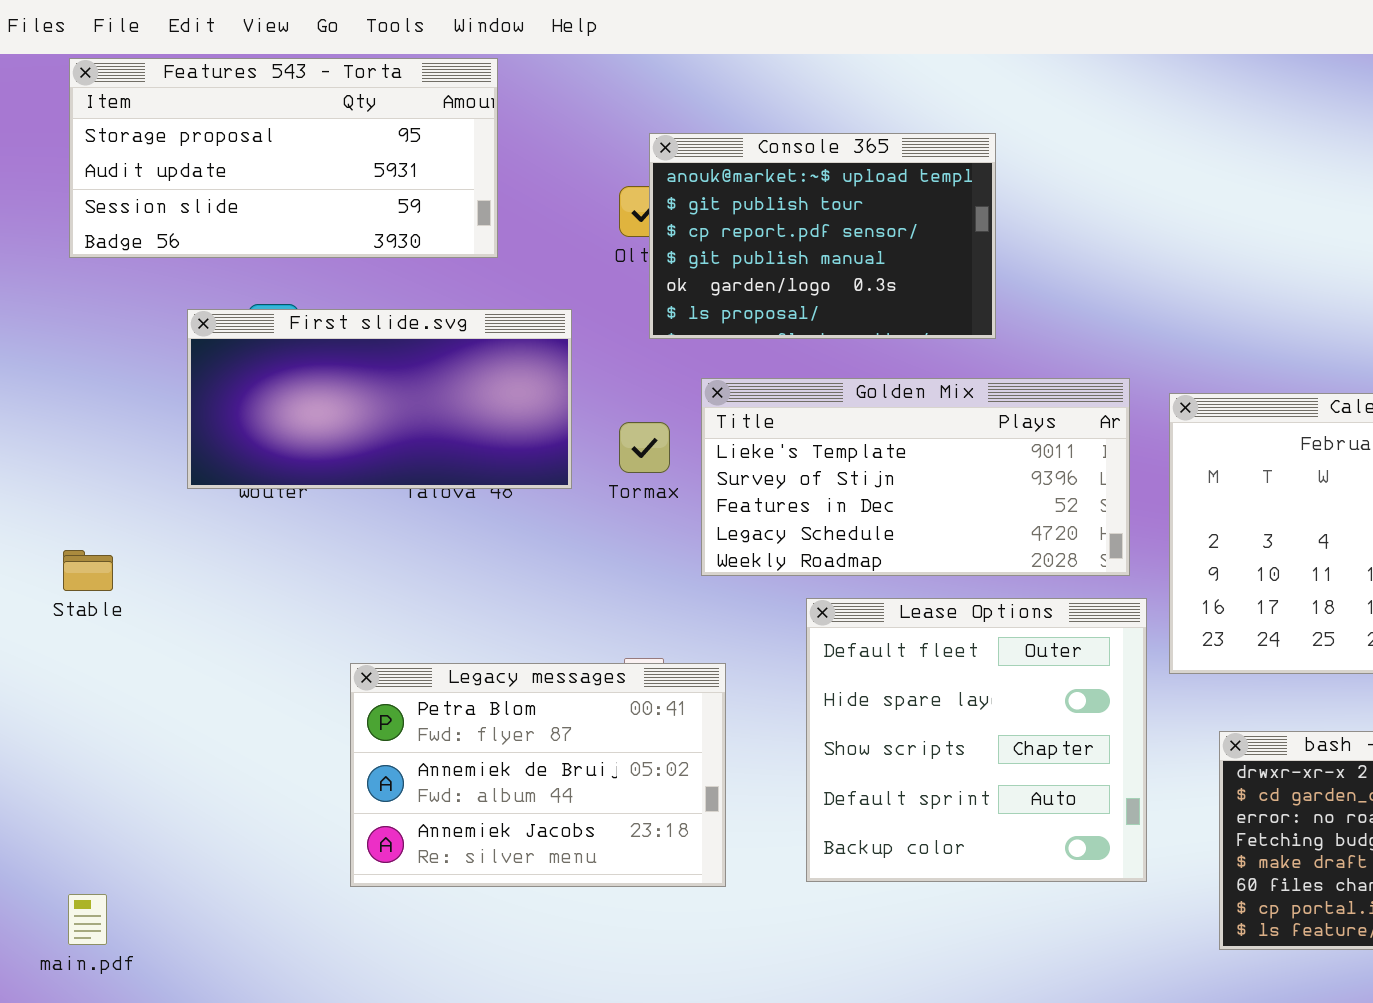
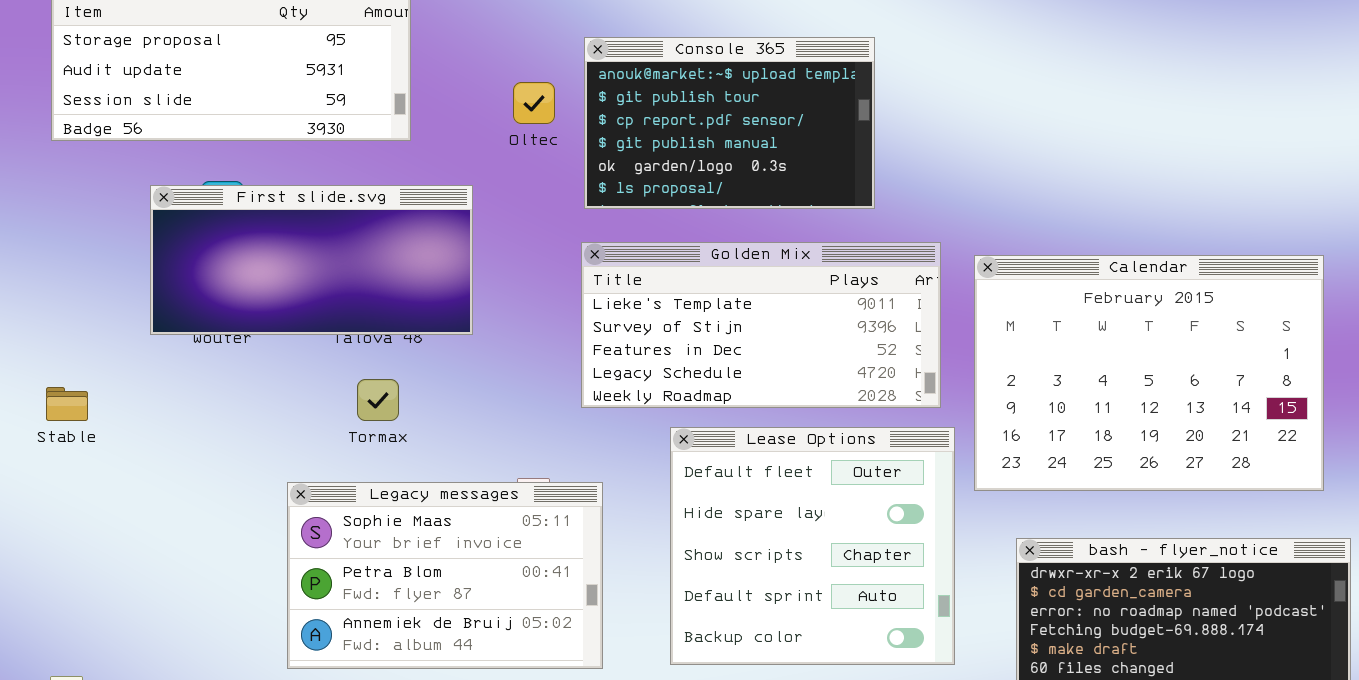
Console 365: [649,133,996,339] -> [584,37,875,209], moved
Tormax: [619,422,670,473] -> [357,379,399,421], moved
Legacy messages: [350,663,726,887] -> [287,482,603,669], scrolled up 1 row

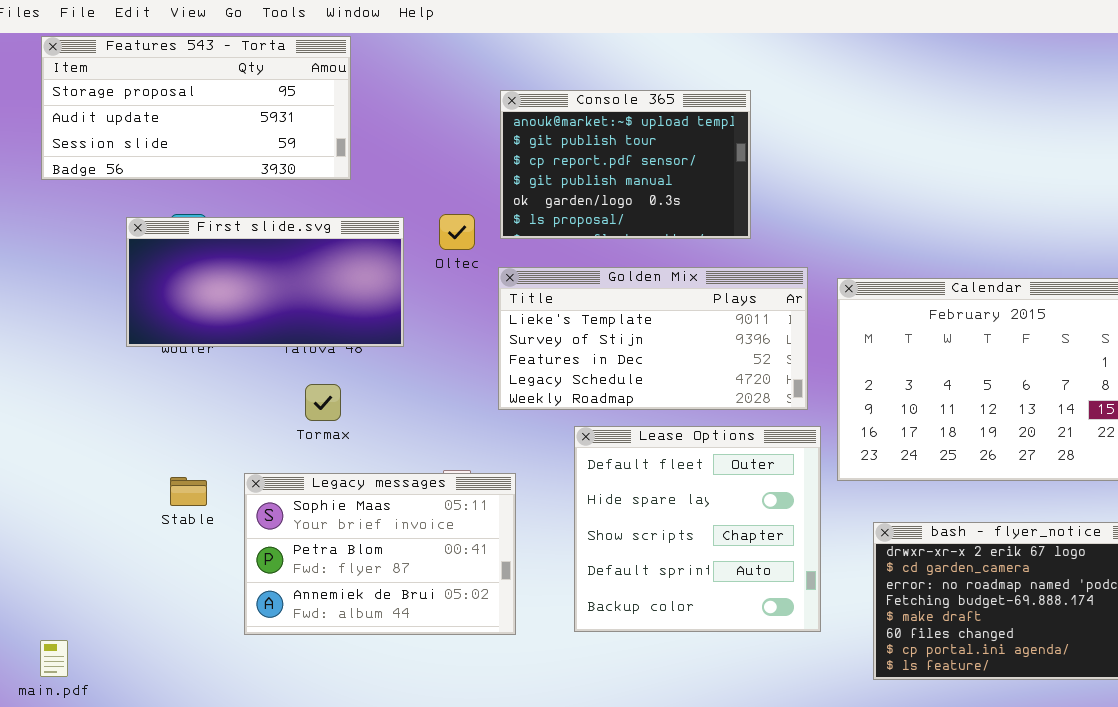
Oltec: [513,82,555,124] -> [439,214,475,250], moved
Stable: [46,387,88,421] -> [170,477,207,506], moved

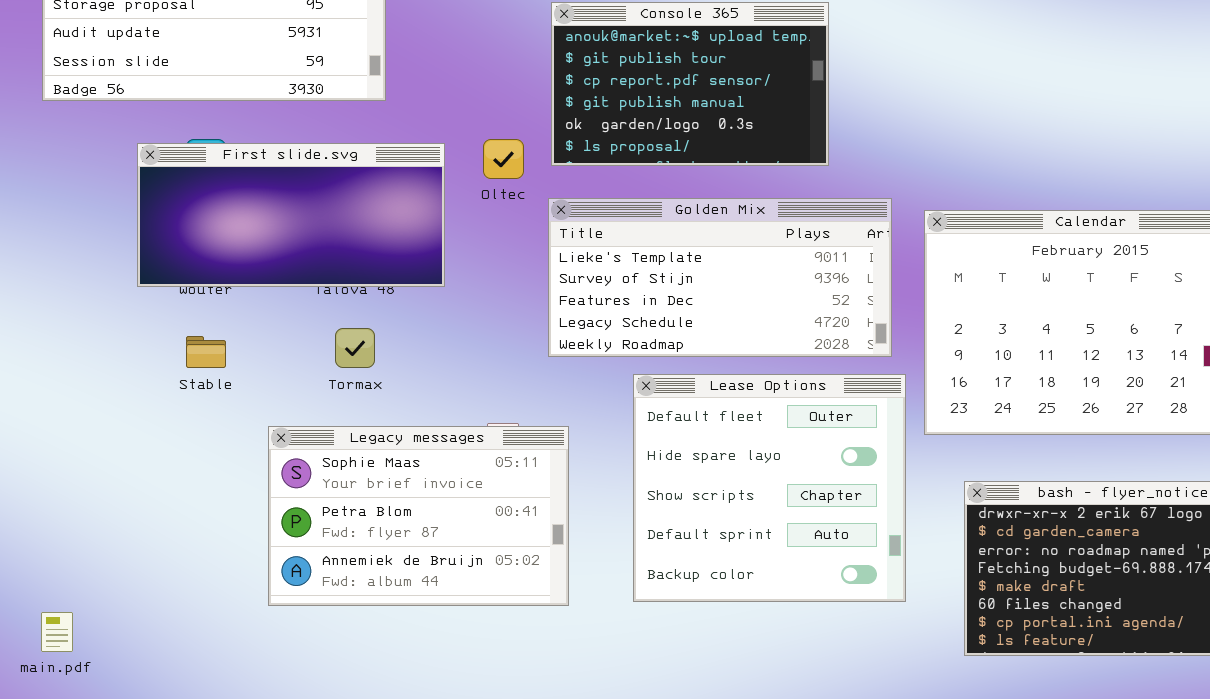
Stable: [170,477,207,506] -> [186,336,226,368], moved

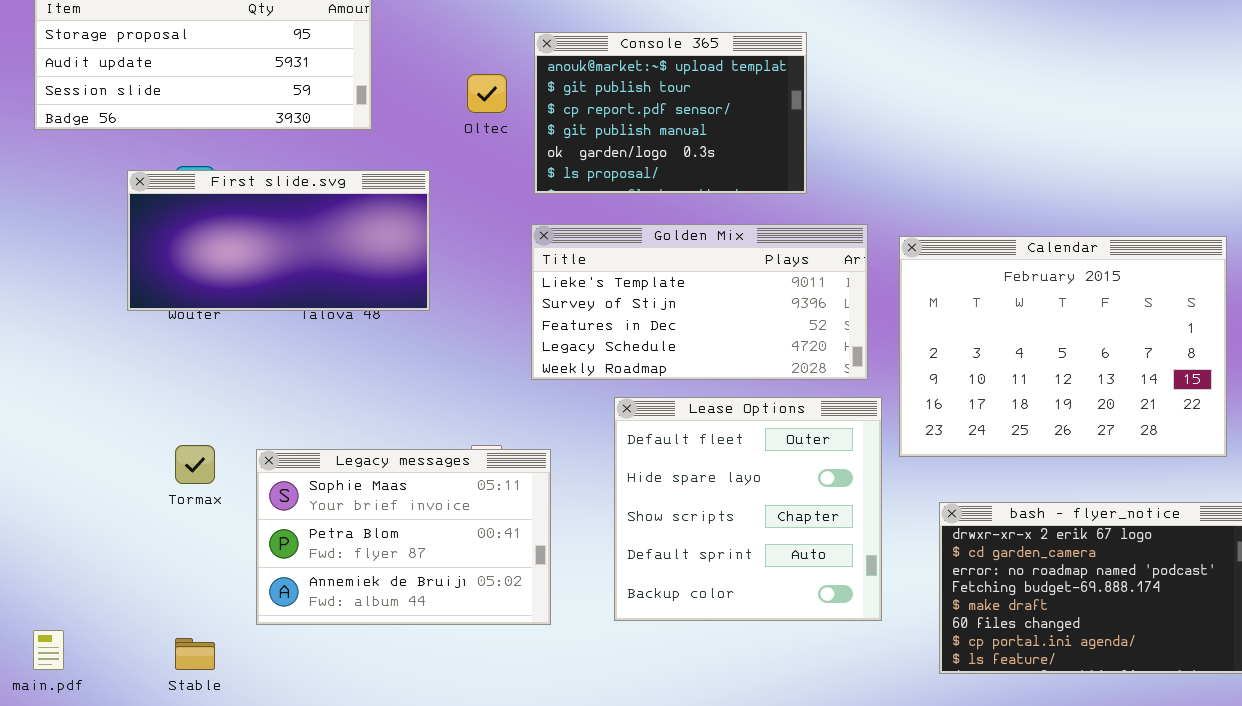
Oltec: [483,139,524,179] -> [467,74,507,113], moved
Tormax: [335,328,375,368] -> [175,445,215,484], moved
Stable: [186,336,226,368] -> [175,638,215,670], moved

